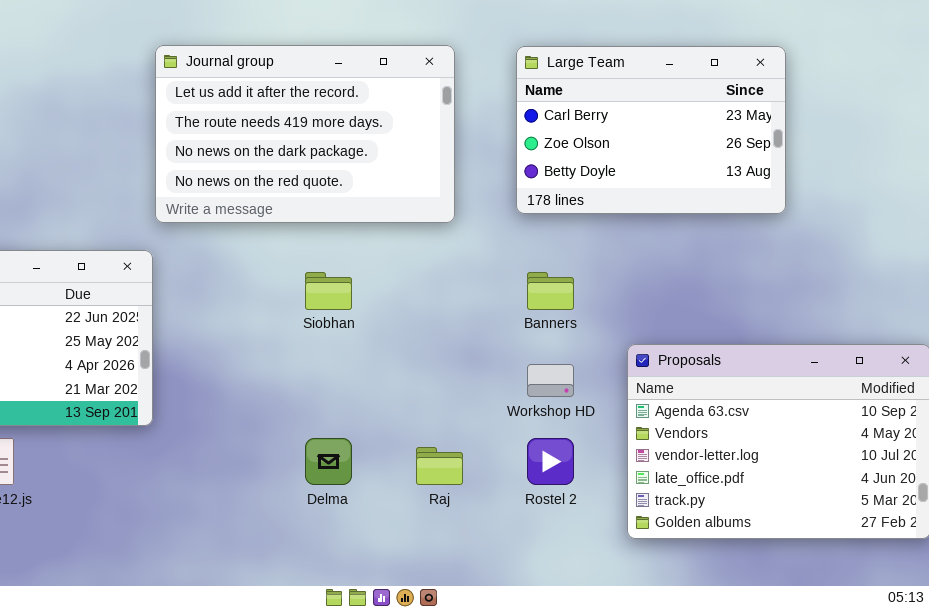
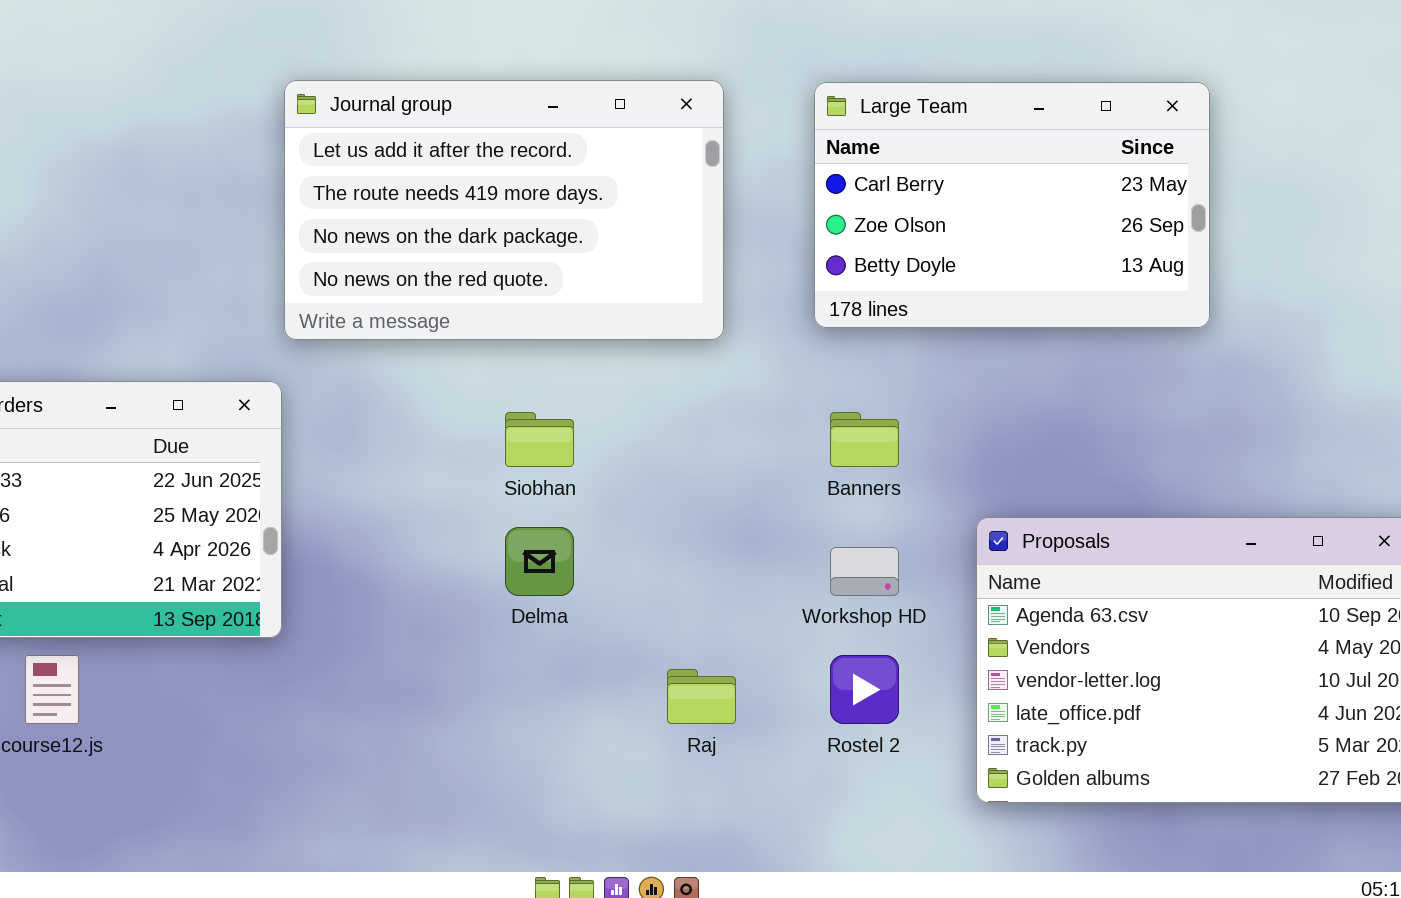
Delma: [305,438,352,485] -> [505,527,574,596], moved

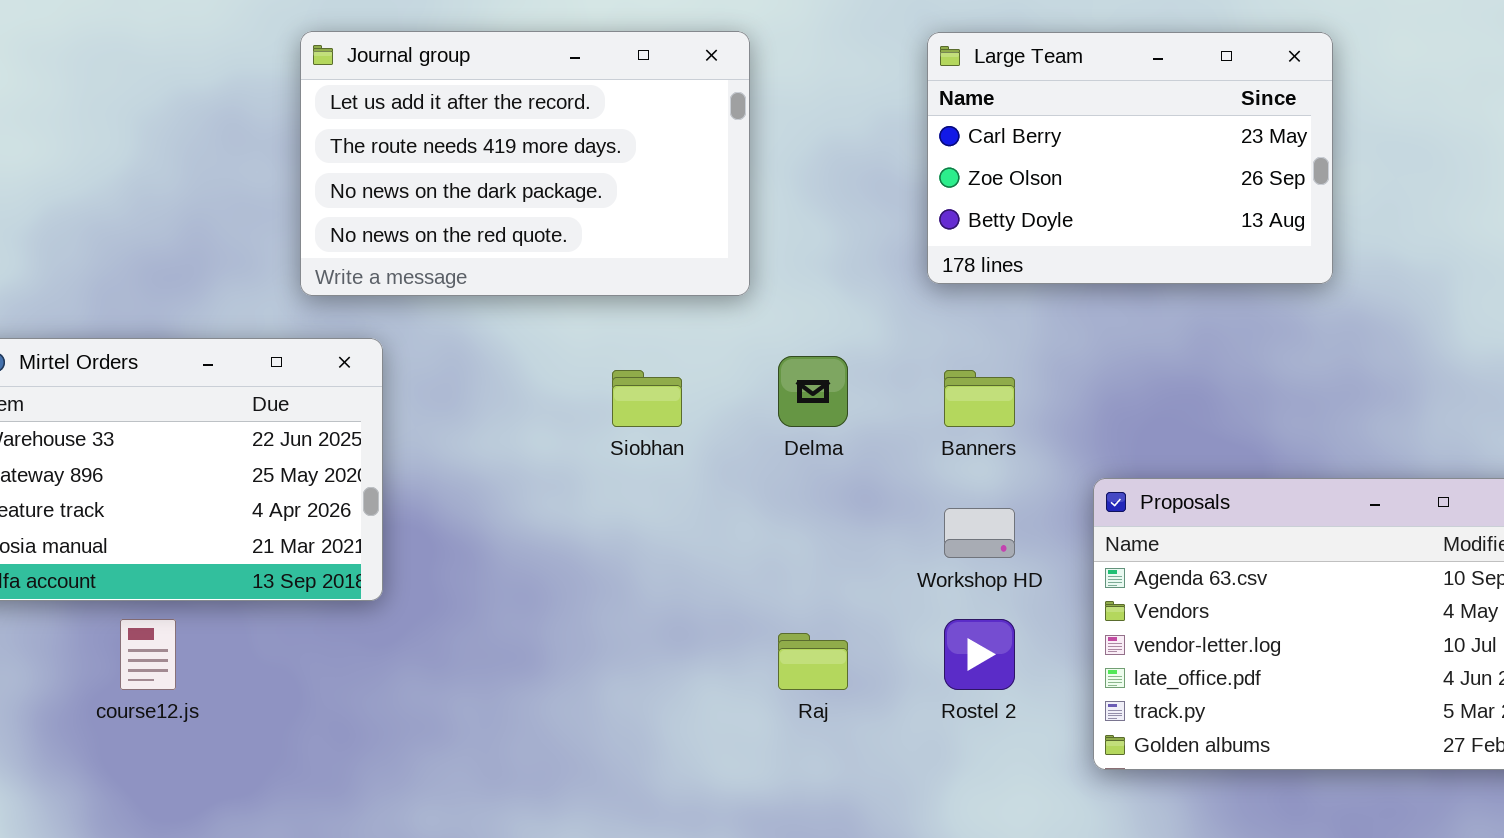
Journal group: [284,80,724,340] -> [300,31,750,296], moved
Delma: [505,527,574,596] -> [778,356,848,427], moved

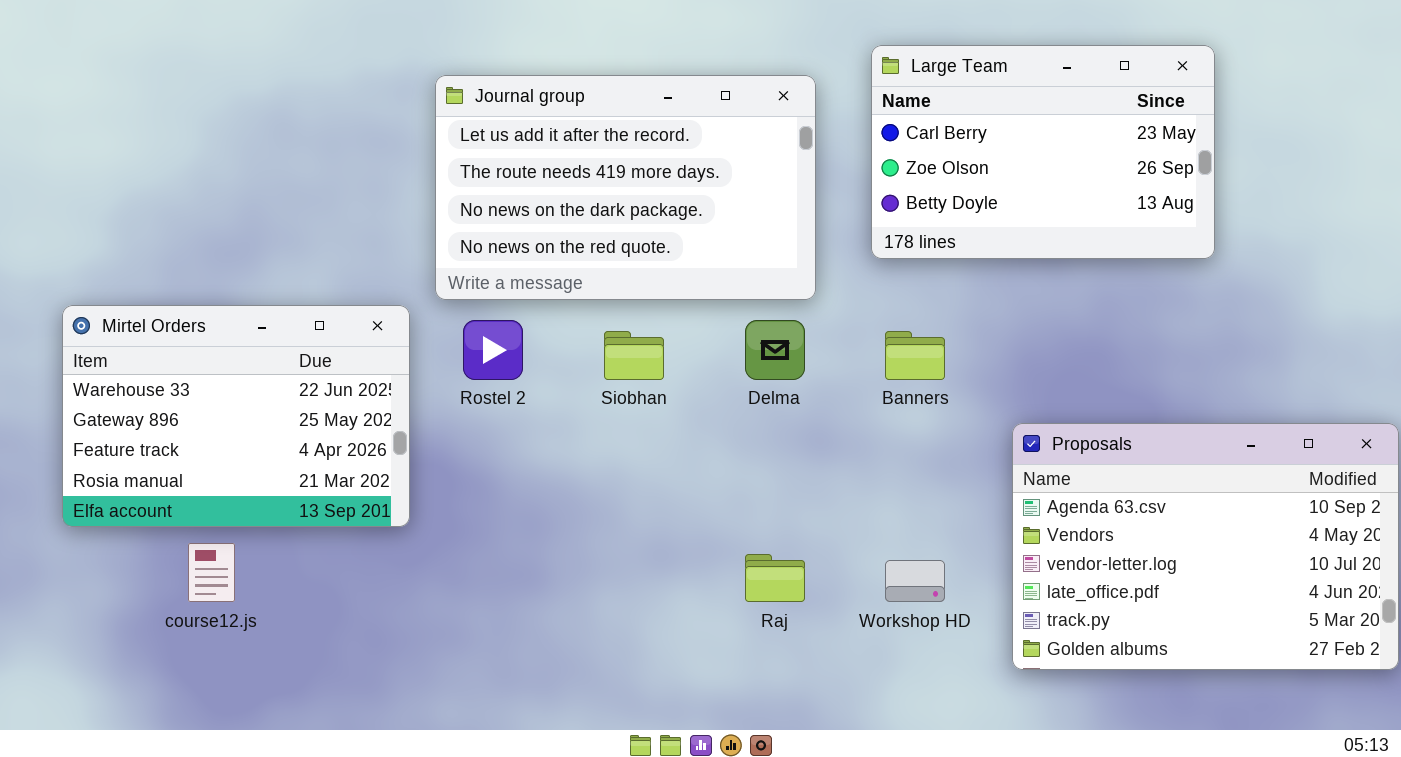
Journal group: [300,31,750,296] -> [435,75,816,300], moved
Workshop HD: [944,508,1015,558] -> [885,560,945,602], moved
Rostel 2: [944,619,1015,690] -> [463,320,523,380], moved

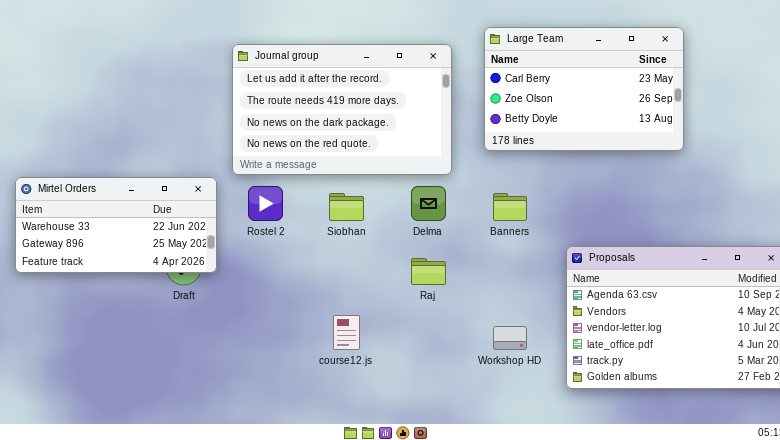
Mirtel Orders: [62,305,410,527] -> [15,177,217,273], resized
course12.js: [188,543,235,602] -> [333,315,360,350], moved
Raj: [745,554,805,602] -> [411,258,446,285], moved

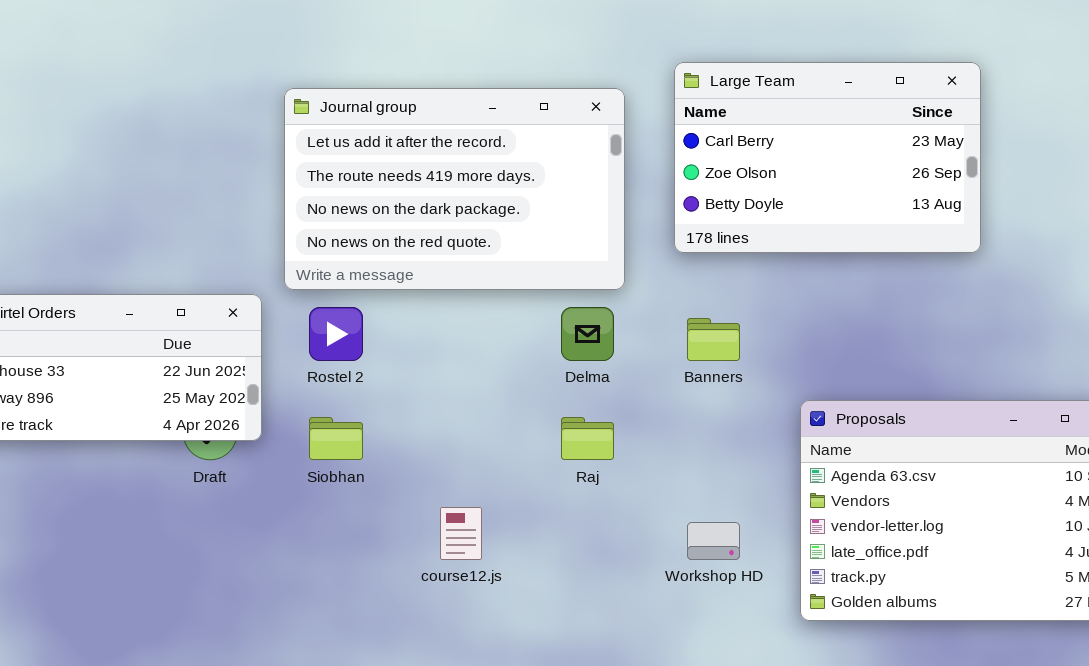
Siobhan: [329,193,364,221] -> [309,417,363,460], moved

